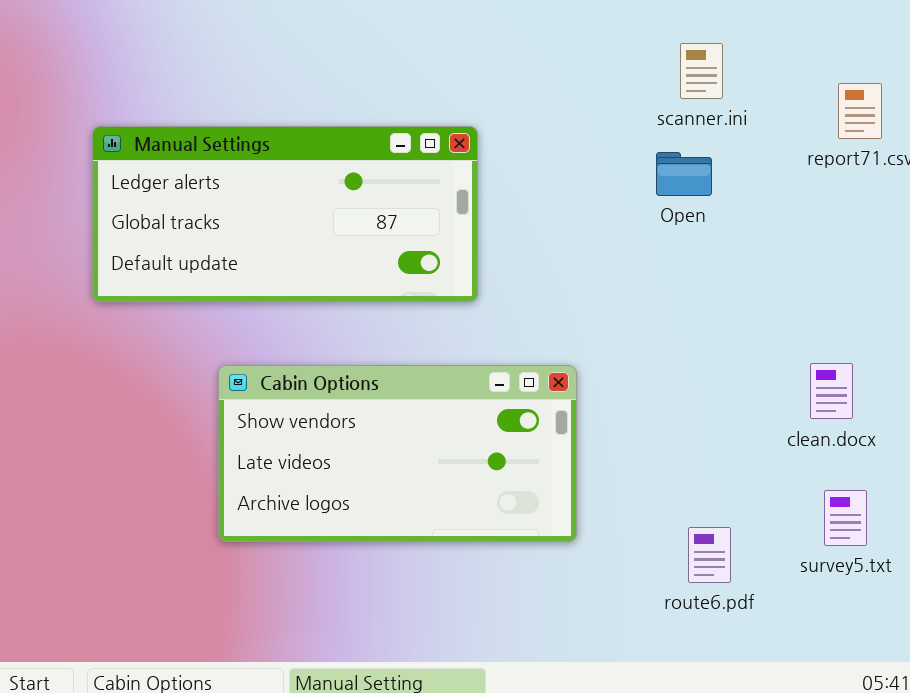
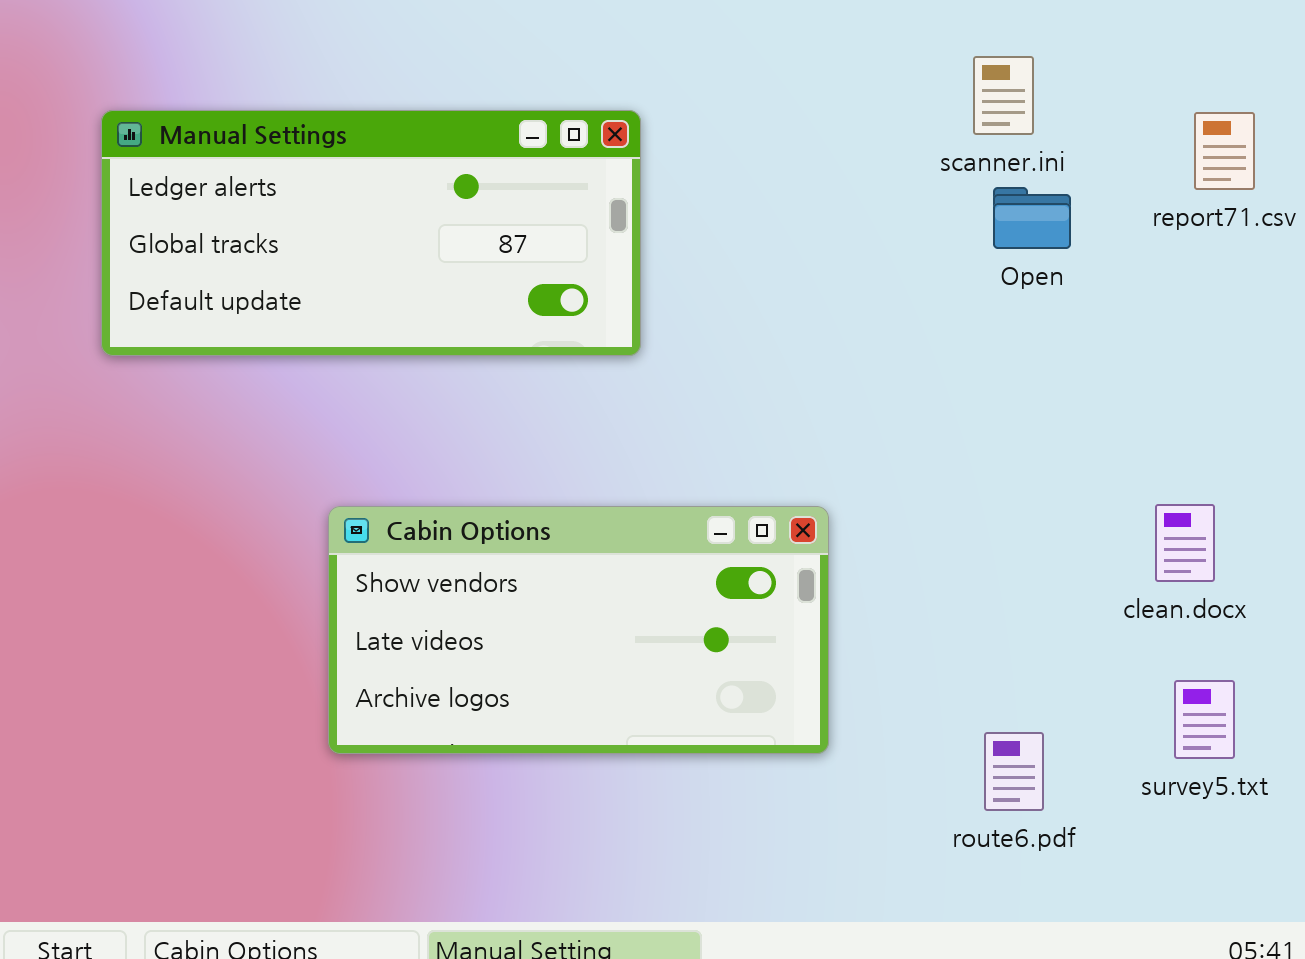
Manual Settings: [92,126,478,302] -> [101,110,641,356], moved
Open: [656,152,712,196] -> [993,187,1071,249], moved

